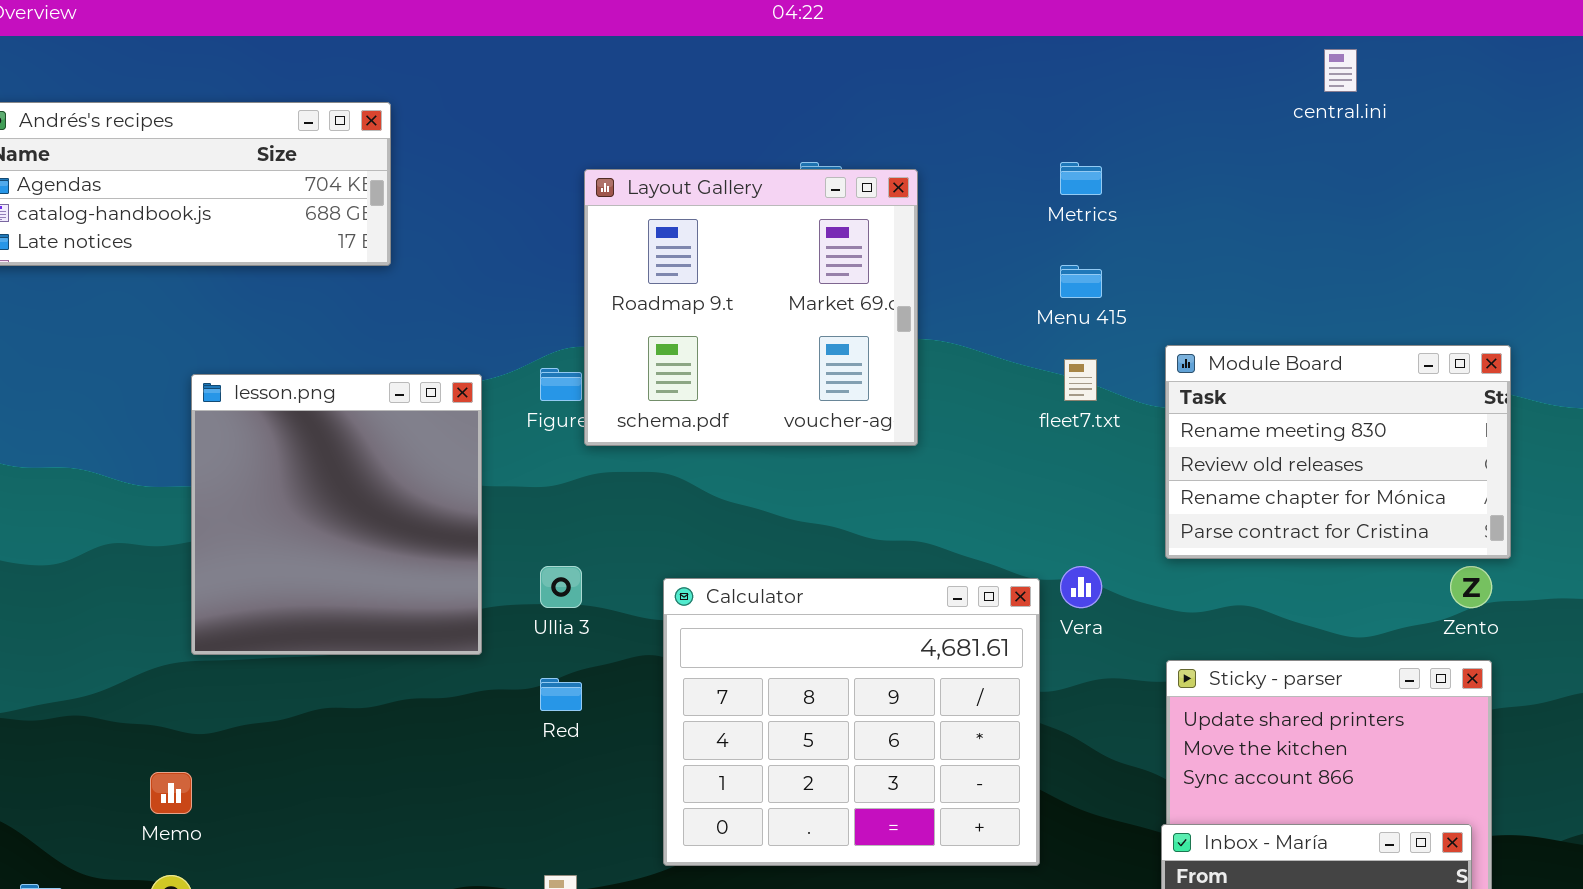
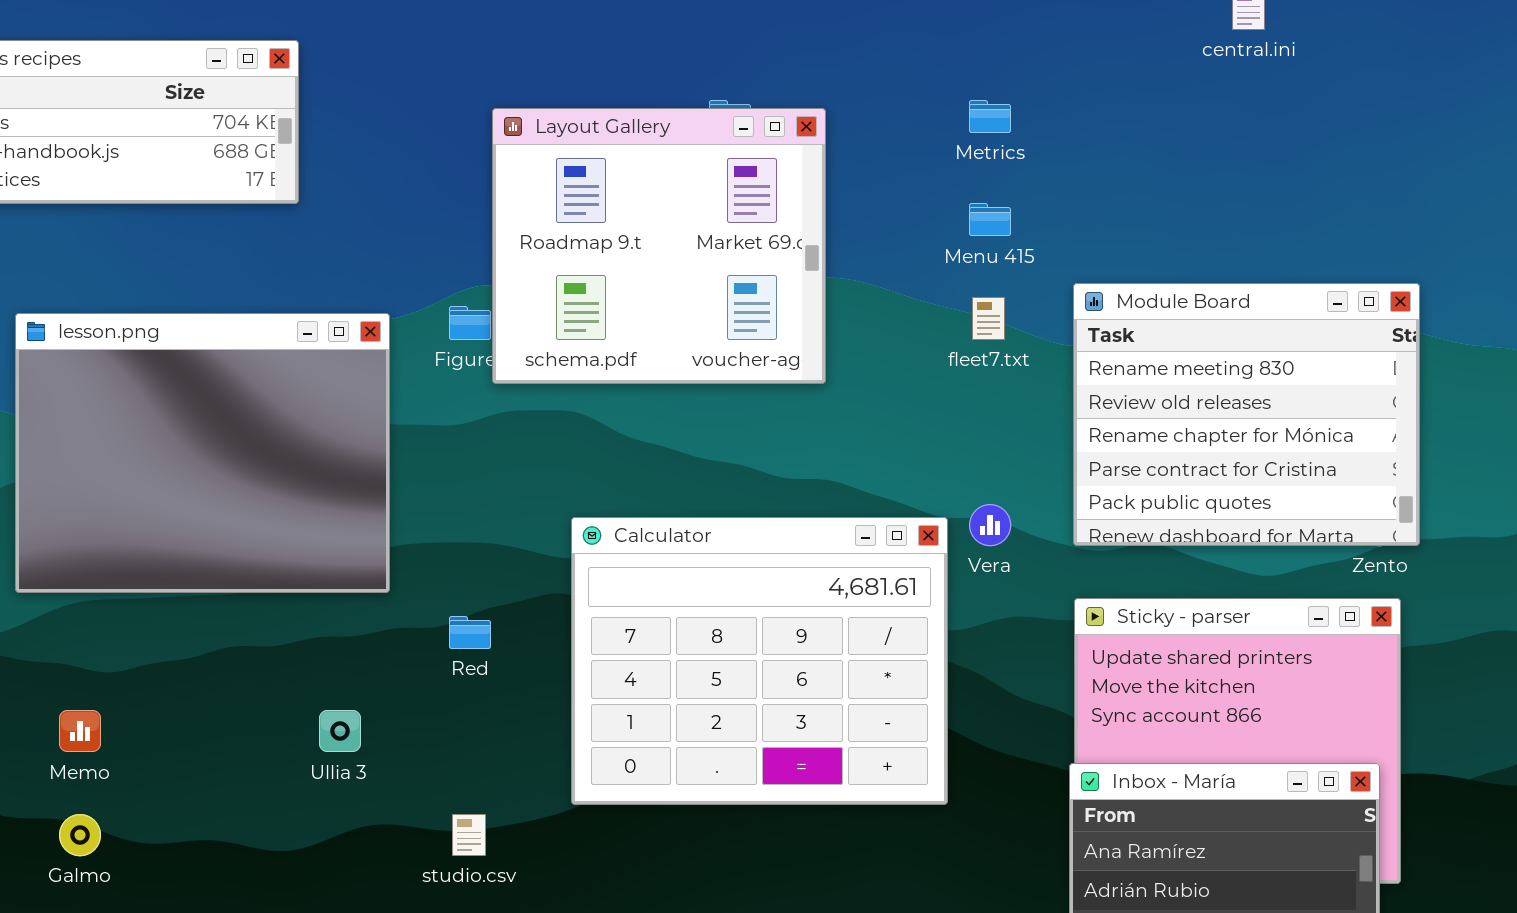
Module Board: [1165,345,1511,559] -> [1073,283,1420,546], resized
lesson.png: [191,374,482,655] -> [15,313,390,593], resized
Ullia 3: [540,566,582,608] -> [319,710,361,752], moved

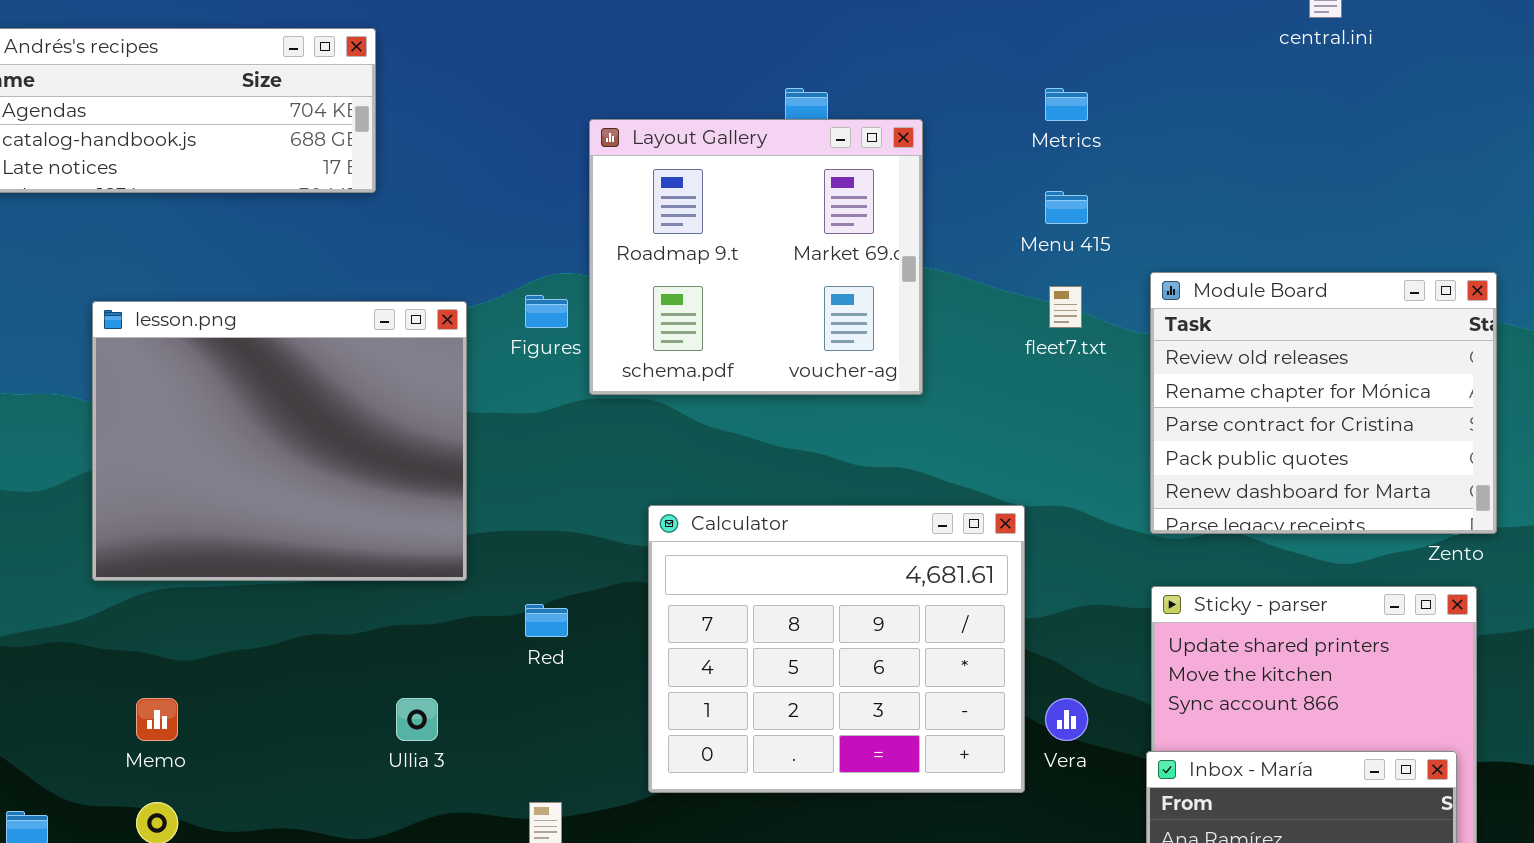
Layout Gallery: [492,108,826,384] -> [589,119,923,395], moved
Module Board: [1073,283,1420,546] -> [1150,272,1497,534], scrolled down 1 row
Vera: [969,504,1011,546] -> [1045,698,1088,741], moved

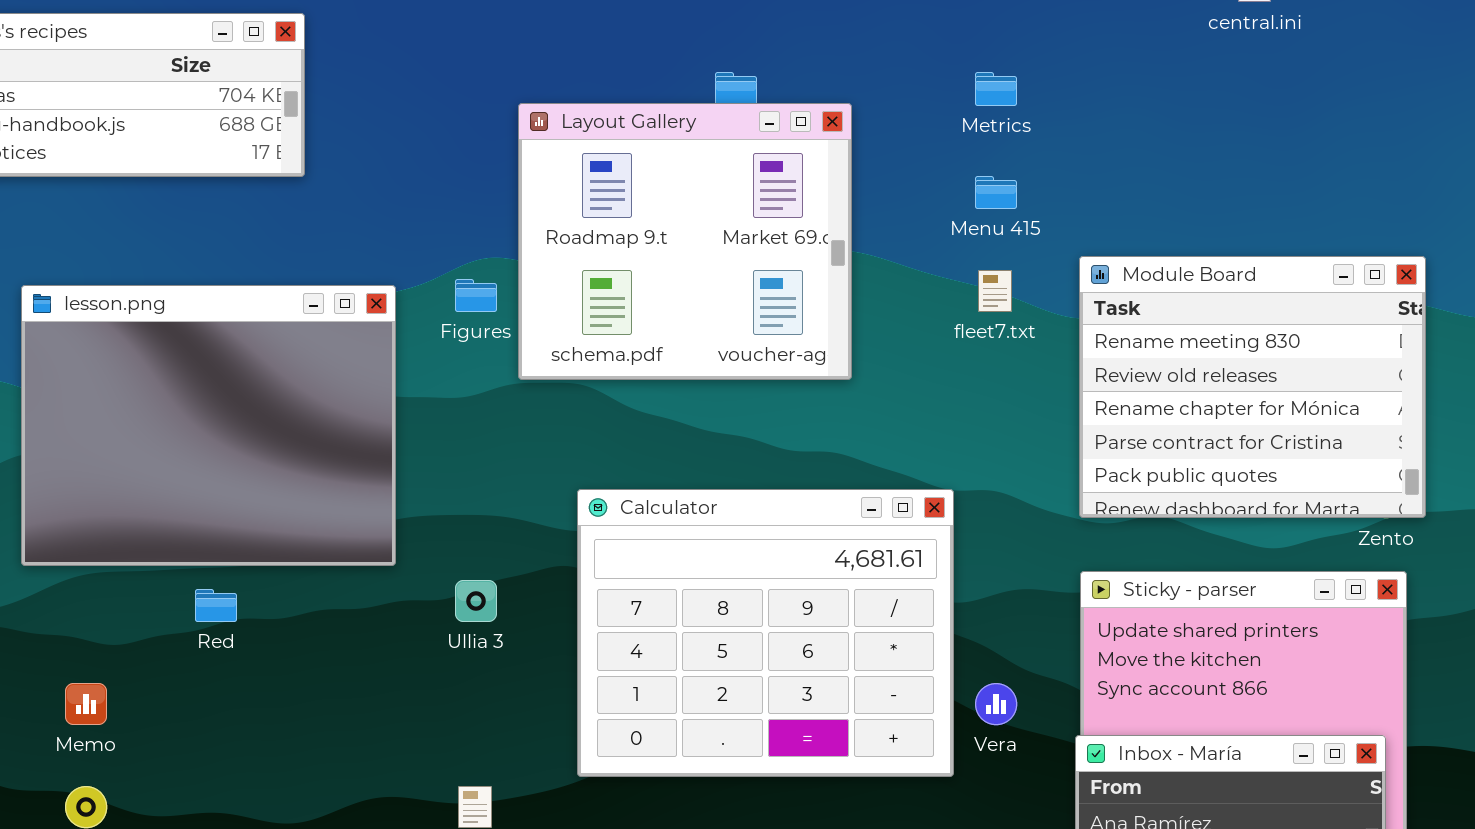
Module Board: [1150,272,1497,534] -> [1079,256,1426,518], scrolled up 1 row
Red: [525,604,568,637] -> [195,589,237,622], moved
Ullia 3: [396,698,438,741] -> [455,580,497,622], moved

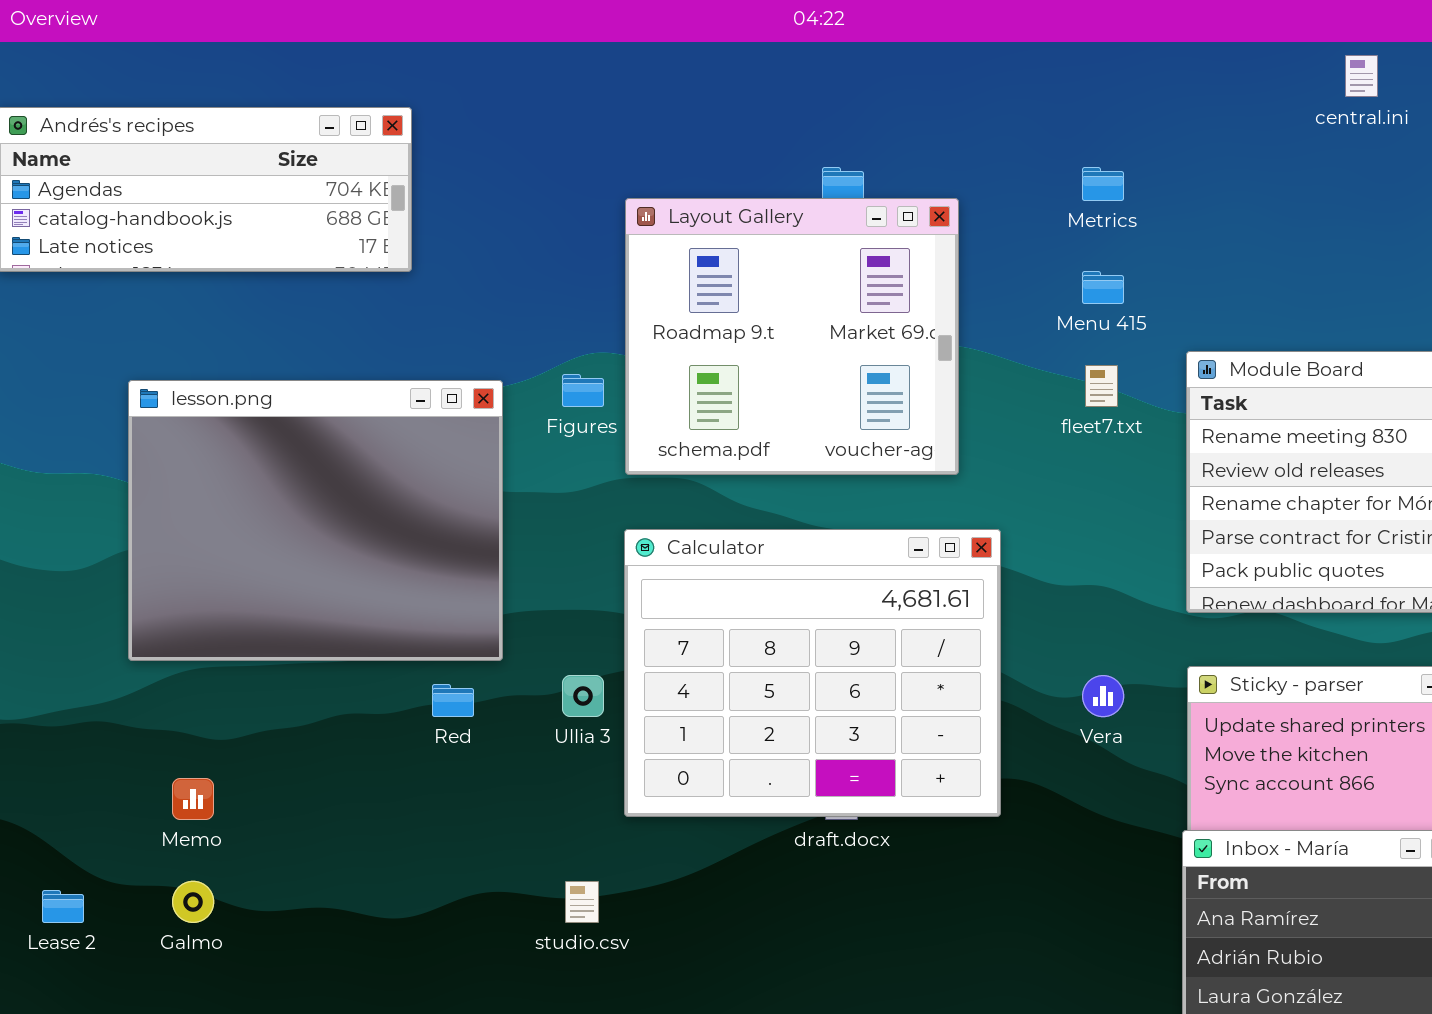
Calculator: [577,489,954,777] -> [624,529,1001,817], moved
Red: [195,589,237,622] -> [432,684,474,717], moved
Vera: [975,683,1017,725] -> [1082,675,1124,717], moved

